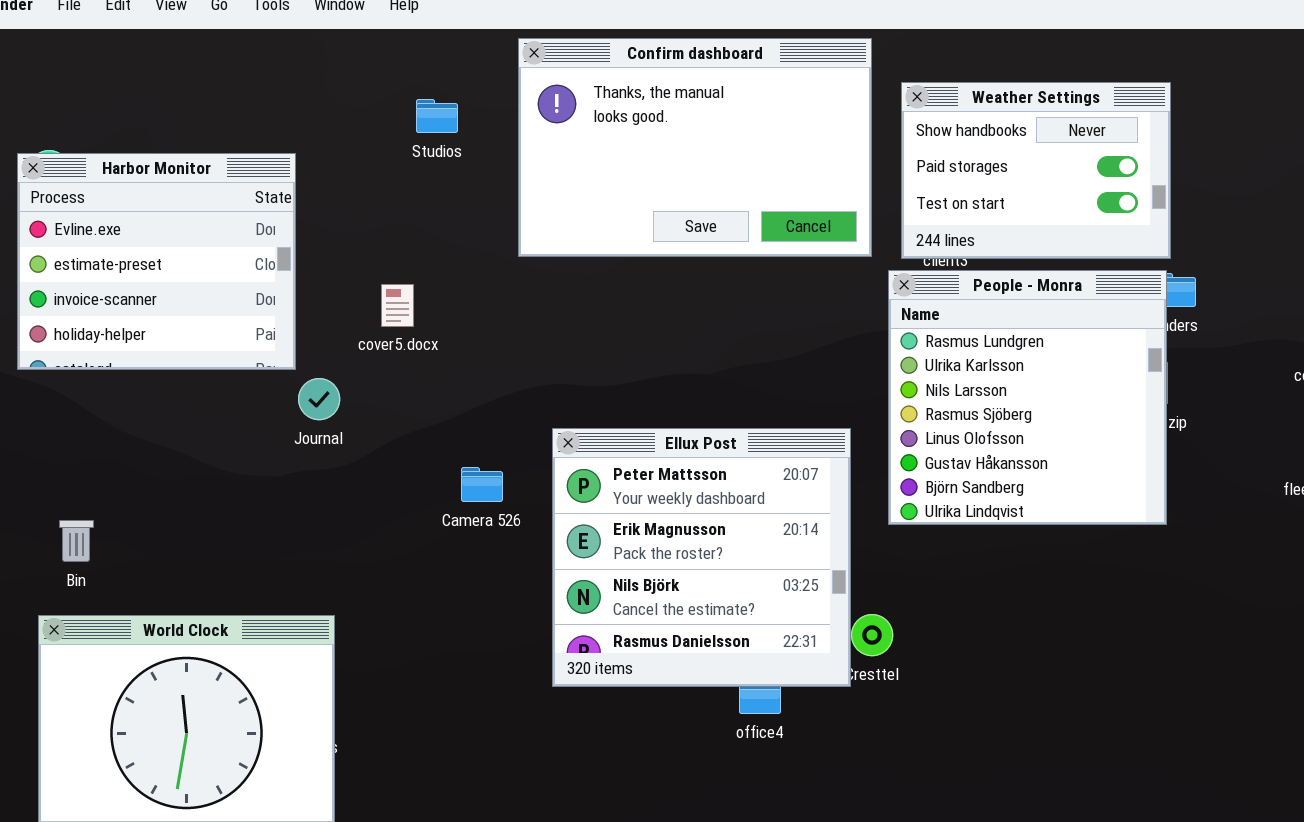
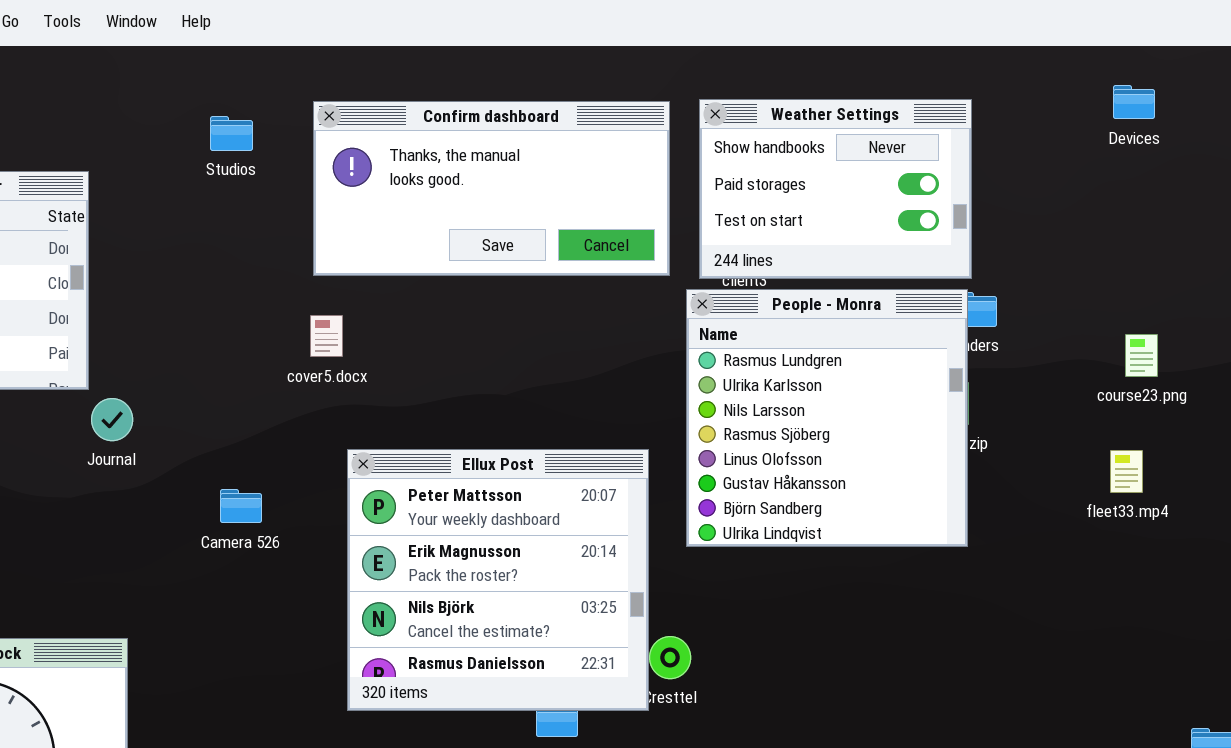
Confirm dashboard: [518,38,872,257] -> [313,101,670,276], resized
cover5.docx: [381,284,414,327] -> [310,315,343,357], moved
Camera 526: [461,467,503,502] -> [220,489,262,523], moved

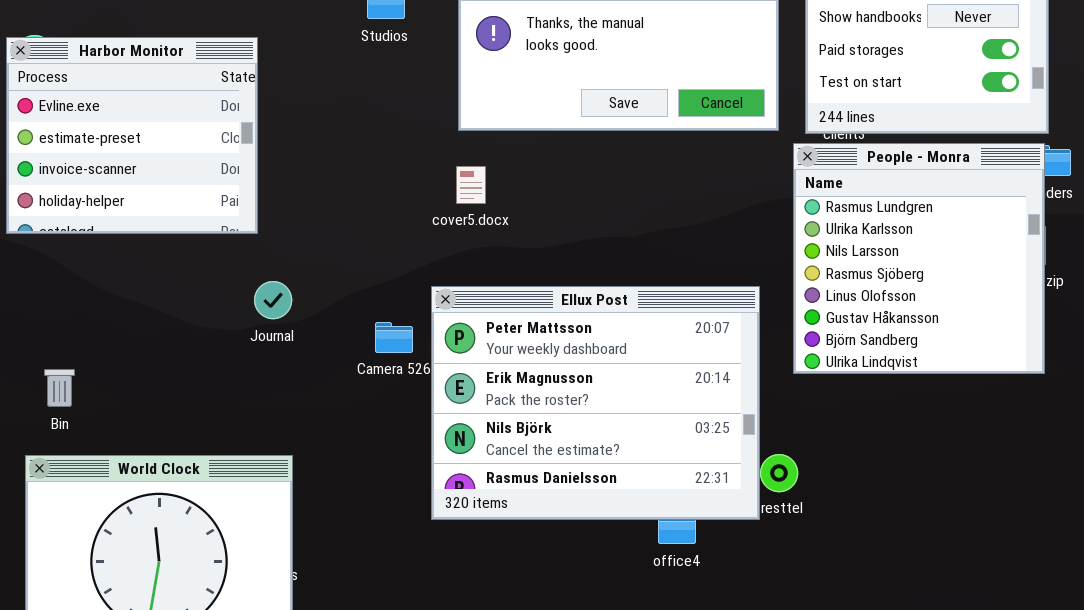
Journal: [91,398,133,441] -> [254,281,292,319], moved
Ellux Post: [347,449,649,711] -> [431,286,760,520], resized

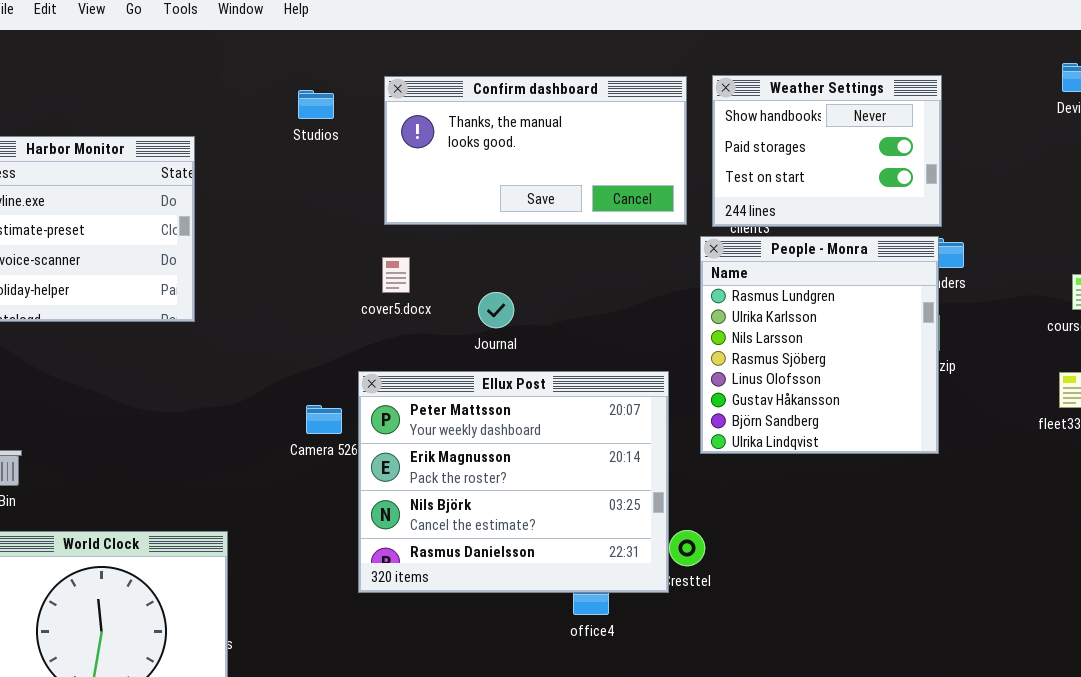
Journal: [254,281,292,319] -> [478,292,514,328], moved

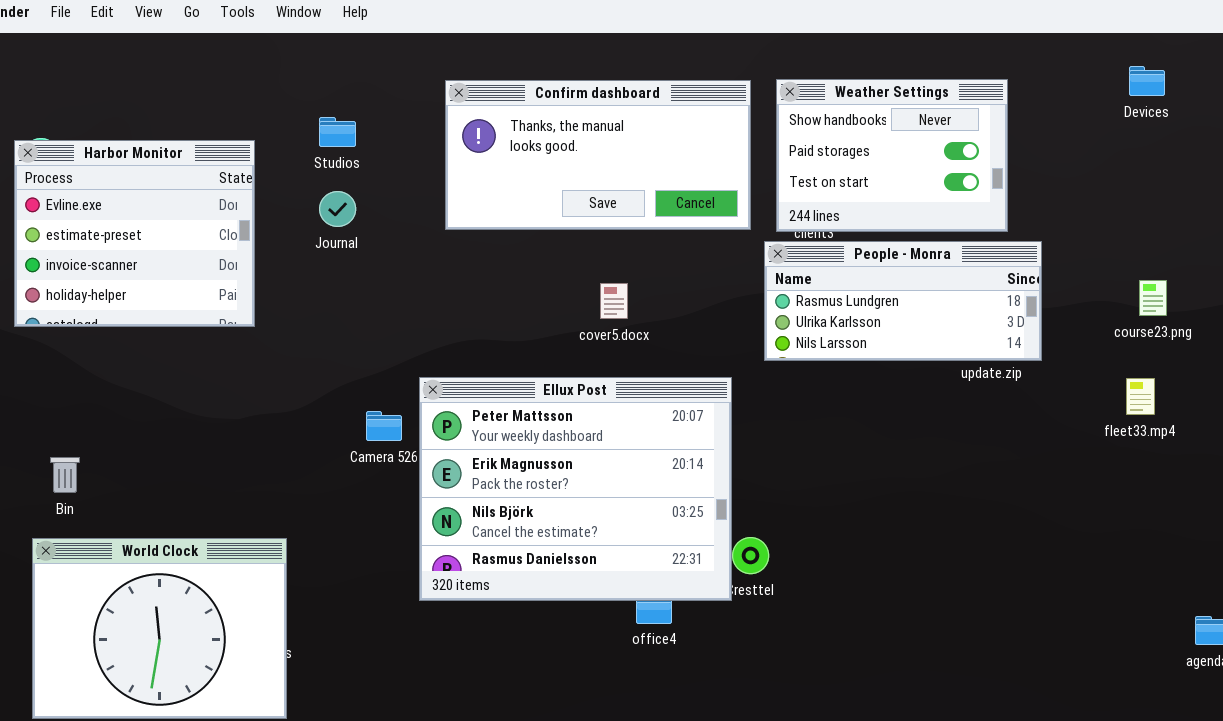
Studios: [298,90,334,119] -> [319,117,356,147], moved
People - Monra: [700,236,939,454] -> [764,241,1042,361], resized
cover5.docx: [382,257,410,293] -> [600,283,628,319], moved
Journal: [478,292,514,328] -> [319,191,356,227], moved

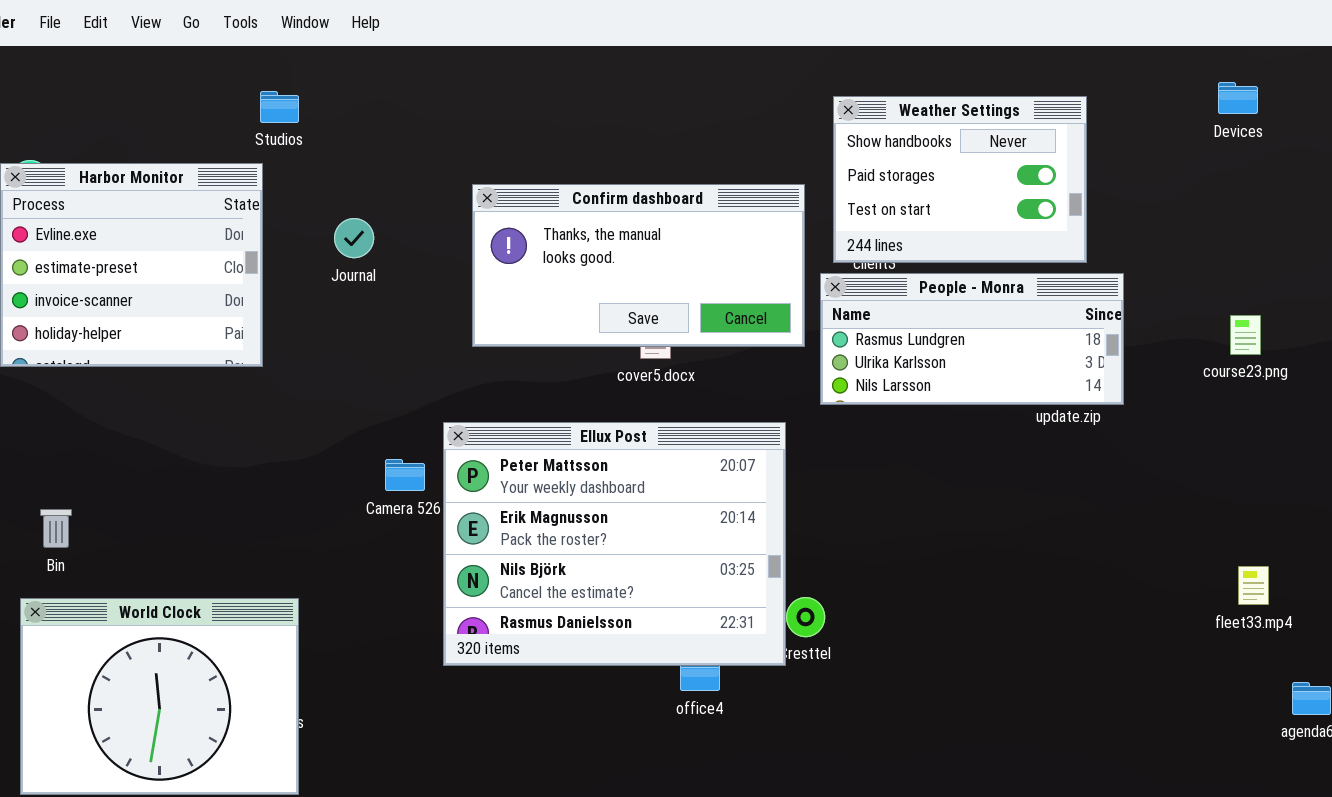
Confirm dashboard: [445,80,751,230] -> [472,184,805,347], moved
Studios: [319,117,356,147] -> [260,91,299,123], moved
fleet33.mp4: [1126,378,1155,415] -> [1238,566,1269,605], moved

